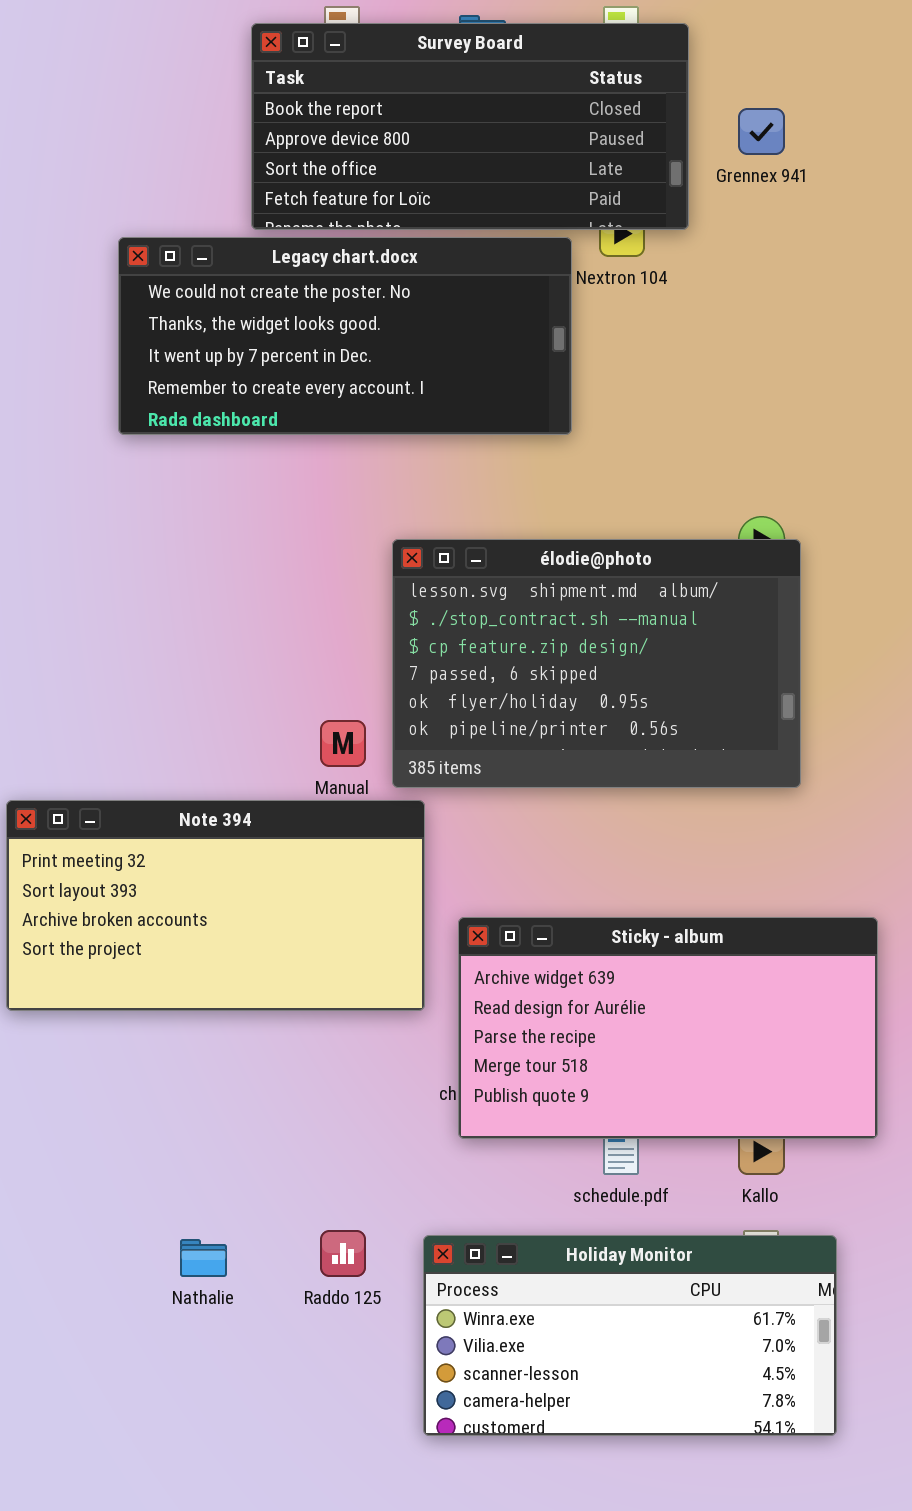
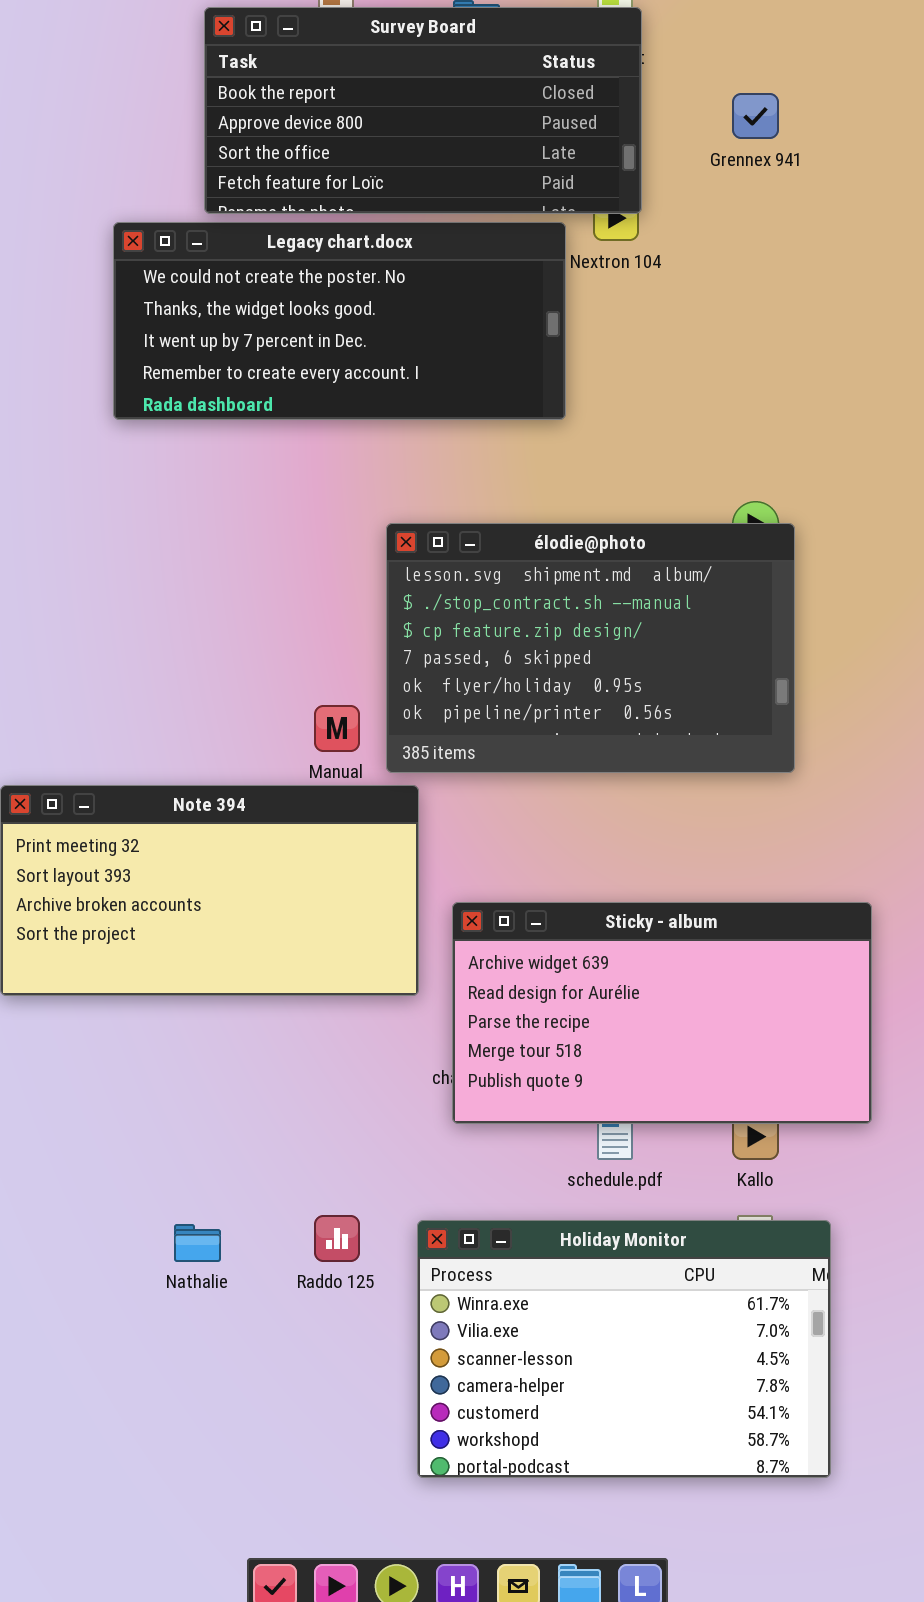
Survey Board: [251,23,689,230] -> [204,7,642,214], moved
Holiday Monitor: [423,1235,837,1436] -> [417,1220,831,1478], resized

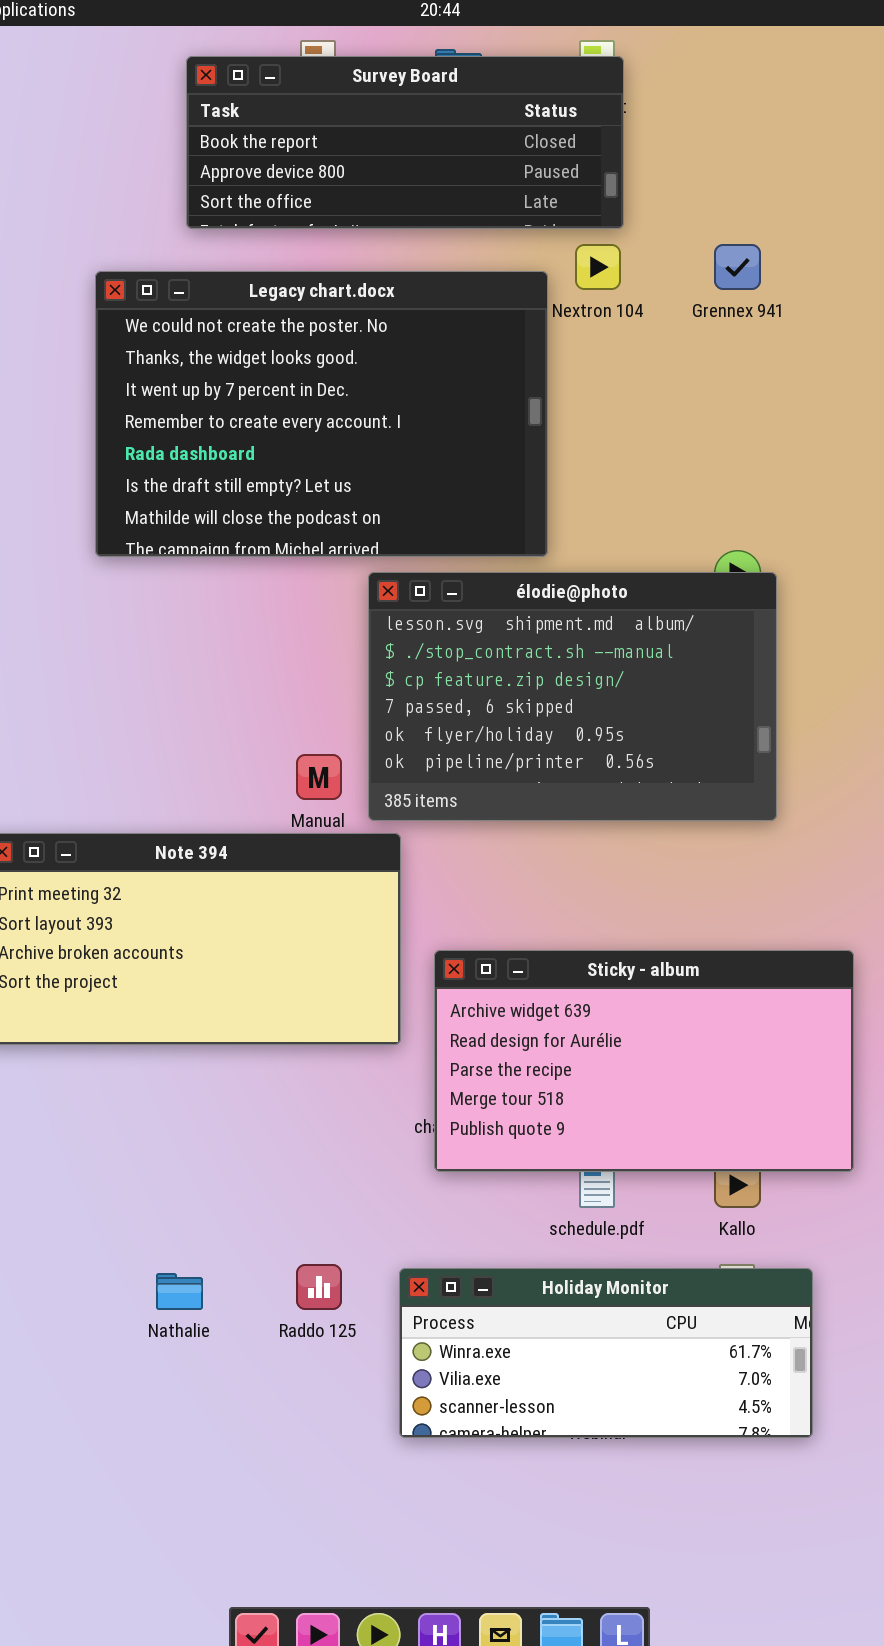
Survey Board: [204,7,642,214] -> [186,56,624,229], resized
Grennex 941: [732,93,779,139] -> [714,244,761,290], moved
Legacy chart.docx: [113,222,566,420] -> [95,271,548,557], resized
Holiday Monitor: [417,1220,831,1478] -> [399,1268,813,1438], resized

